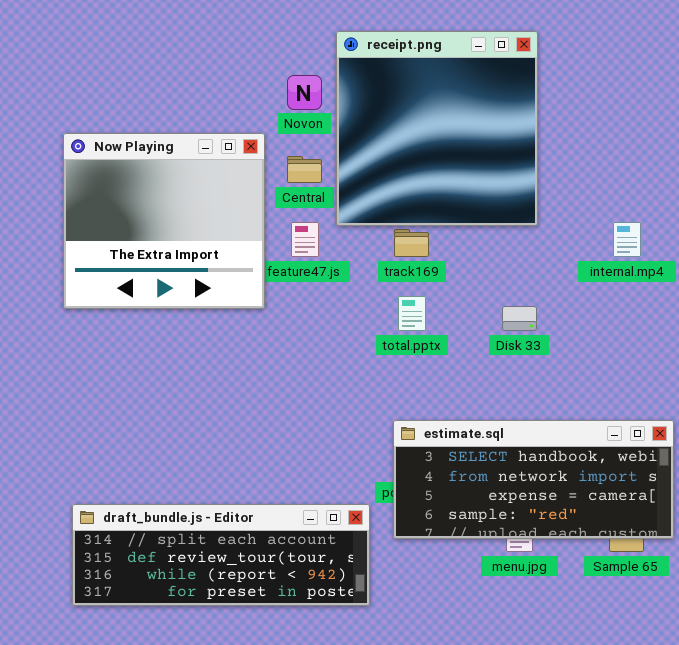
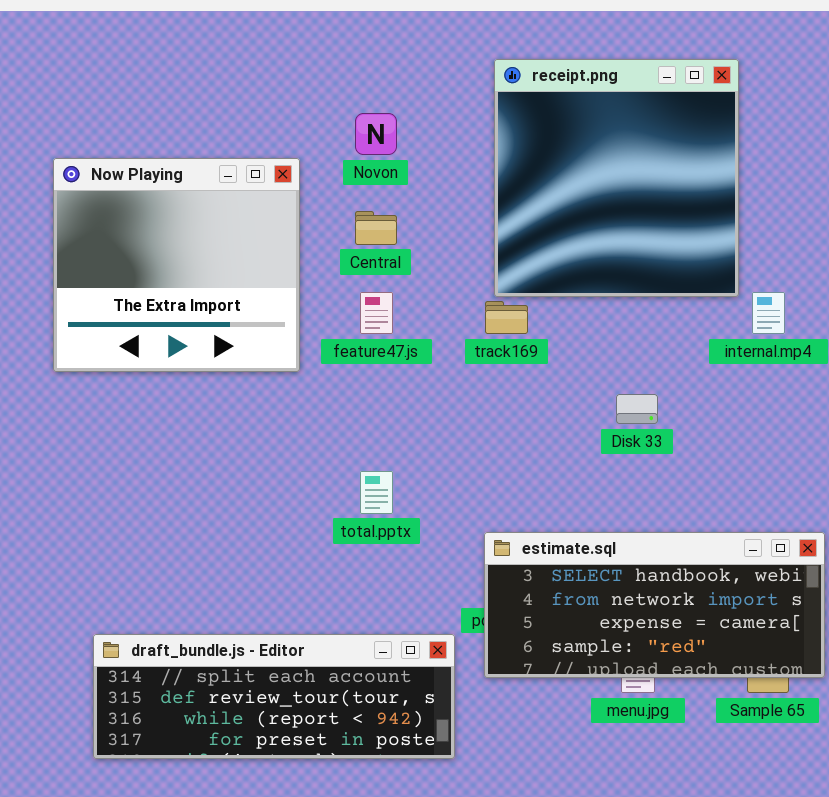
receipt.png: [336,31,538,226] -> [494,59,739,297], moved
Now Playing: [63,133,265,309] -> [53,158,300,372], moved
total.pptx: [398,296,426,331] -> [360,471,393,514], moved

